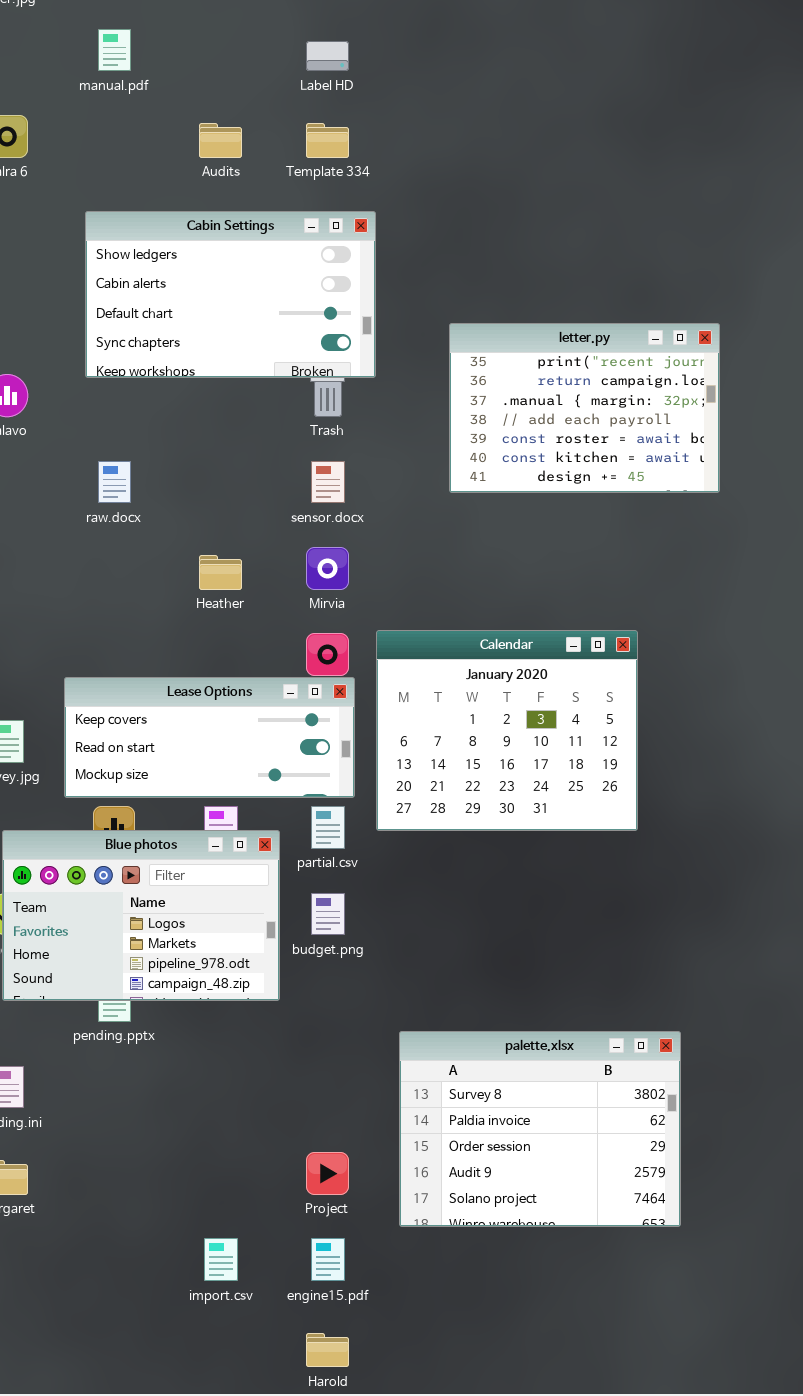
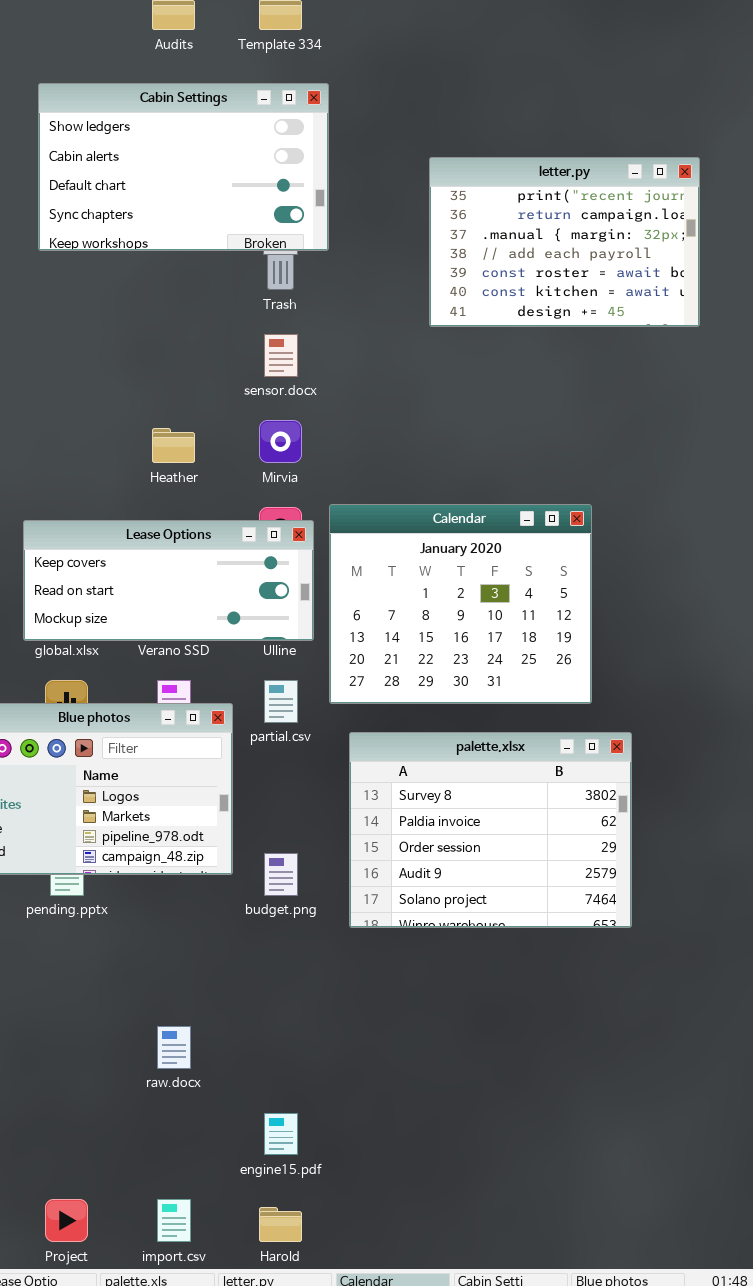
letter.py: [449,323,720,493] -> [429,157,700,327], moved
raw.docx: [98,461,131,503] -> [157,1026,191,1069], moved
Lease Options: [64,677,355,798] -> [23,520,314,641], moved
budget.png: [311,893,345,935] -> [264,853,298,896], moved
palette.xlsx: [399,1031,681,1227] -> [349,732,632,928], moved
Project: [306,1152,349,1195] -> [45,1199,88,1242], moved
import.csv: [204,1238,238,1281] -> [157,1199,191,1242], moved

